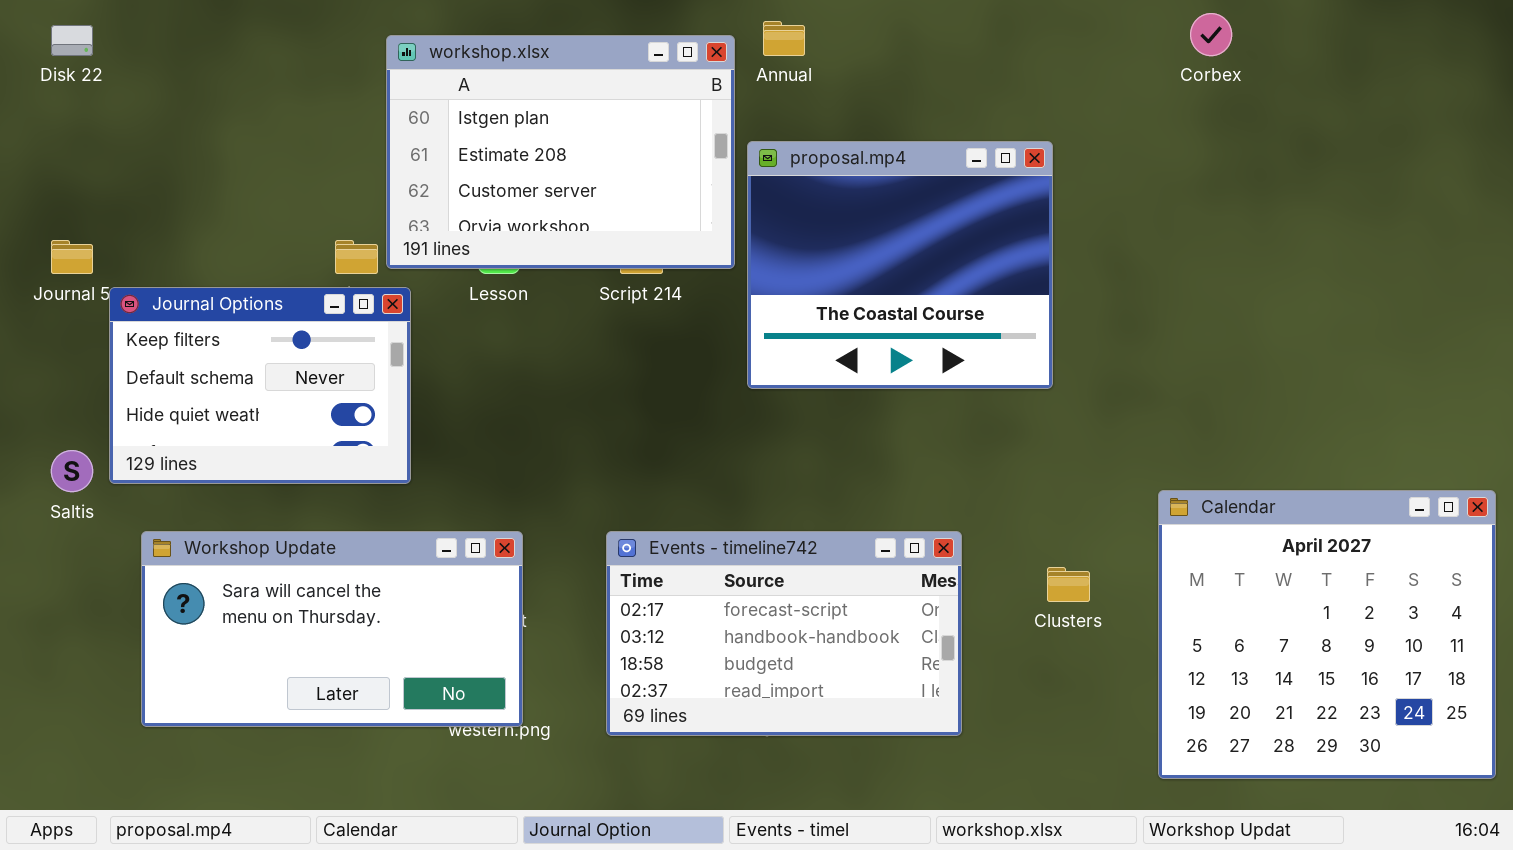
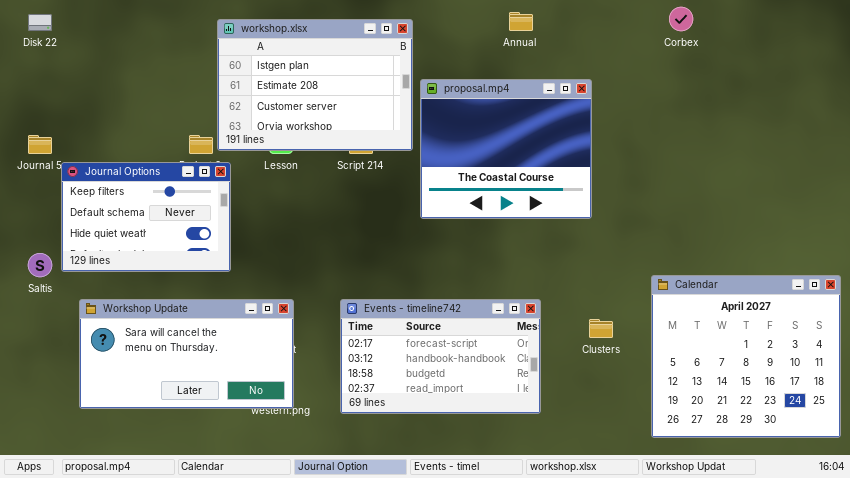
Annual: [763,21,805,56] -> [509,12,533,31], moved

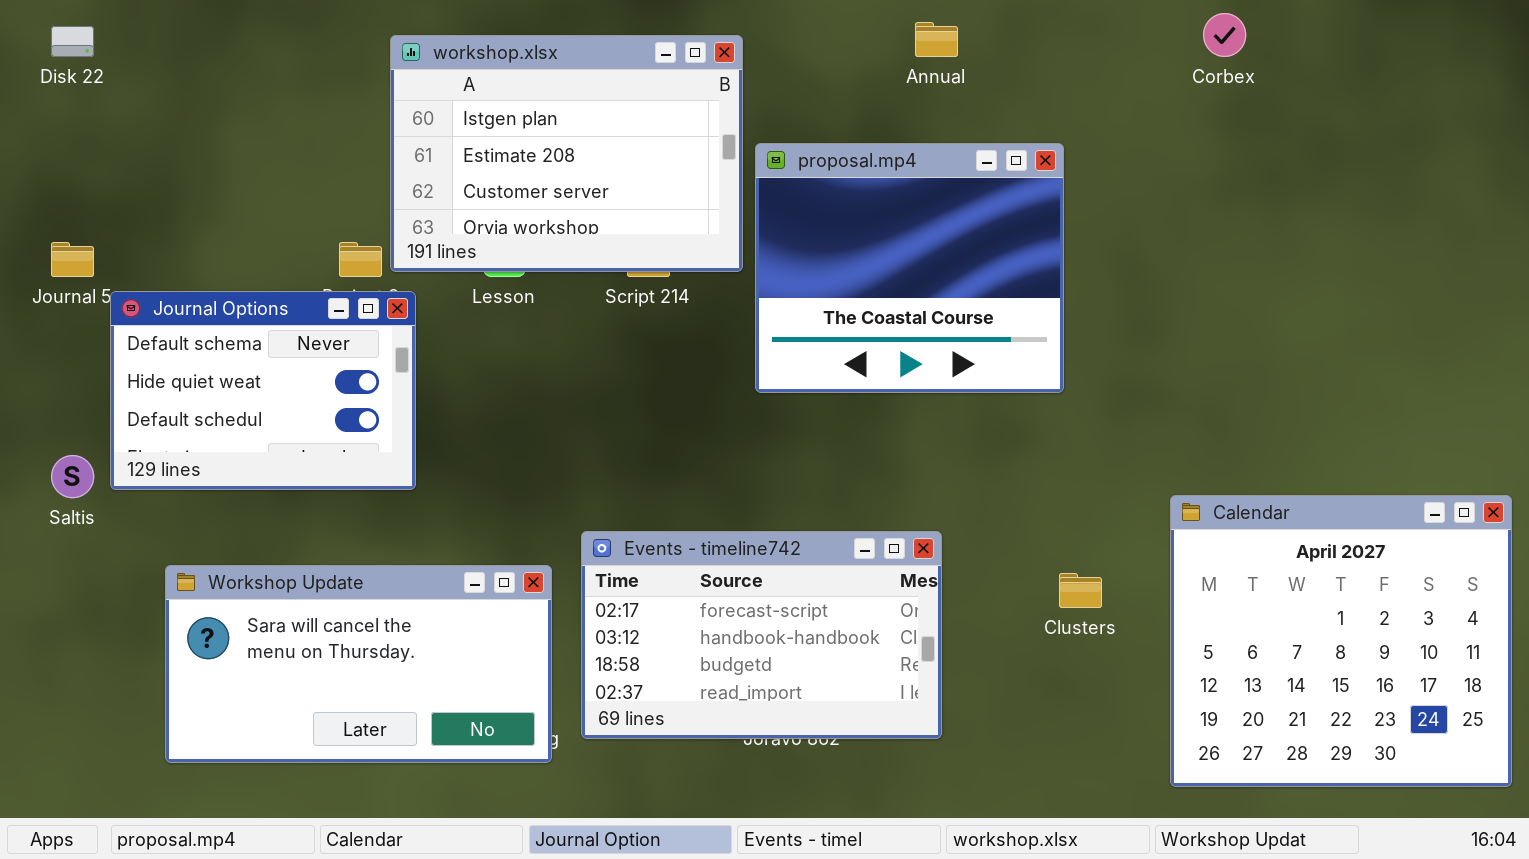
Journal Options: [61,162,231,272] -> [110,291,416,490], scrolled down 1 row
Workshop Update: [79,299,294,409] -> [165,565,552,763], moved
Events - timeline742: [340,299,541,414] -> [581,531,942,739], moved

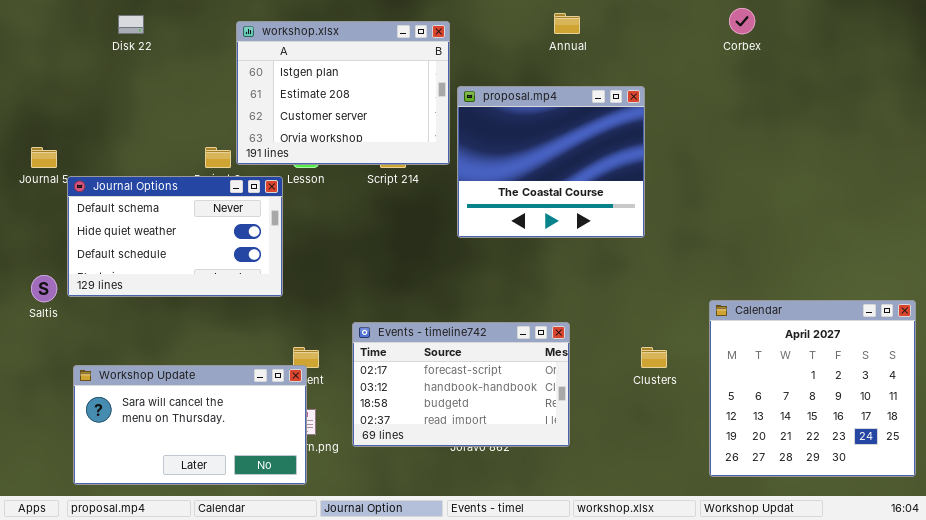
Disk 22: [51,26,94,57] -> [118,15,144,34], moved
Journal Options: [110,291,416,490] -> [67,176,283,297], resized
Workshop Update: [165,565,552,763] -> [73,365,307,485], moved

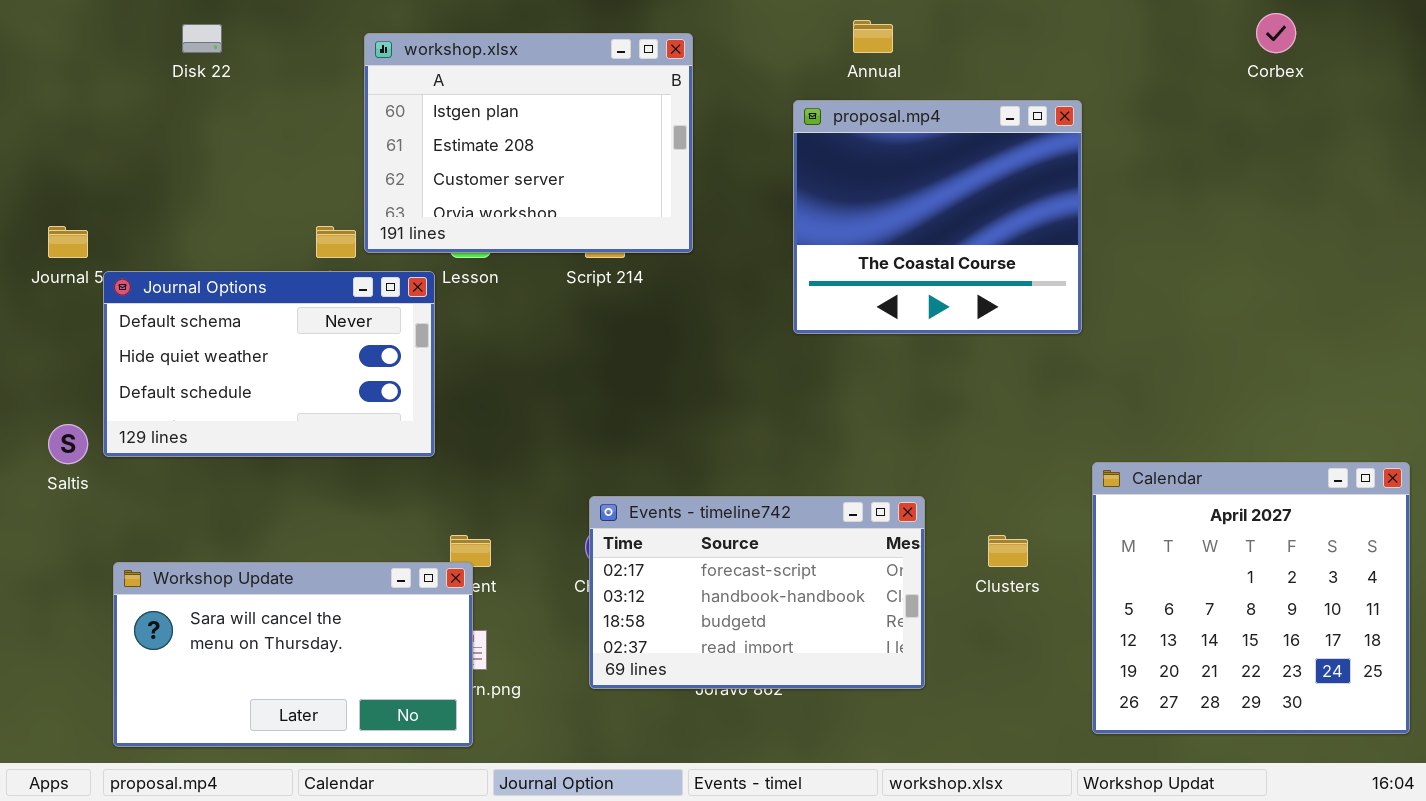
Corbex: [729,8,755,34] -> [1256,13,1296,53], moved
proposal.mp4: [457,86,645,238] -> [793,100,1082,334], moved
Events - timeline742: [352,322,570,447] -> [589,496,925,689], moved

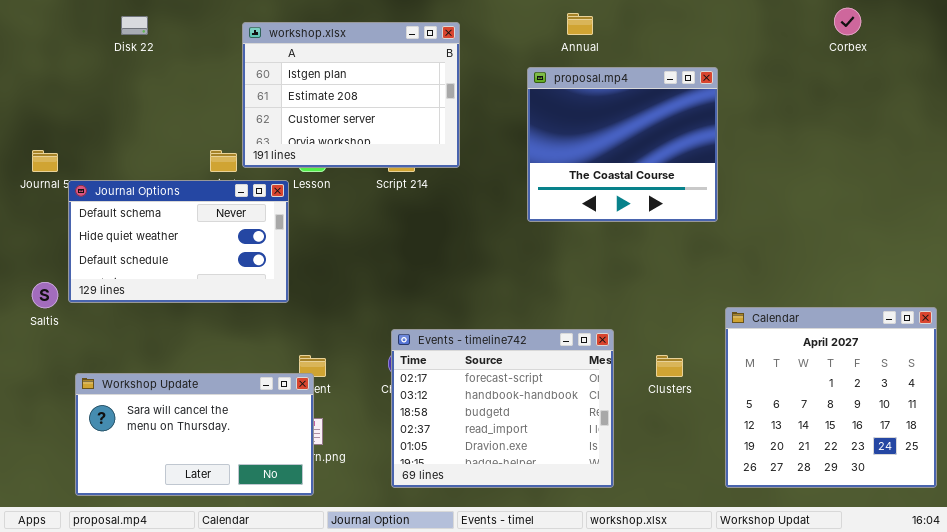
Events - timeline742: [589,496,925,689] -> [391,329,614,488], resized

